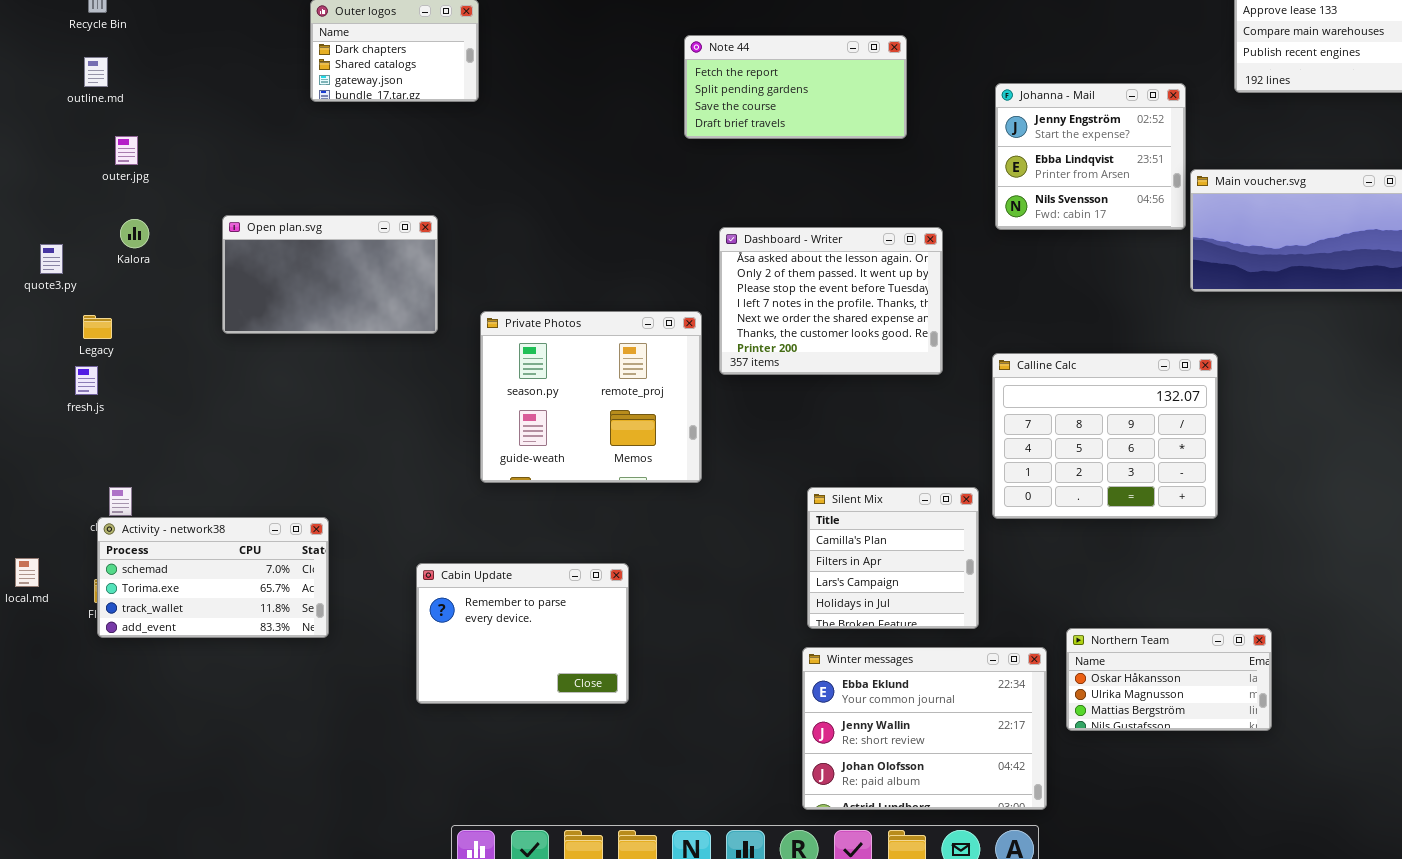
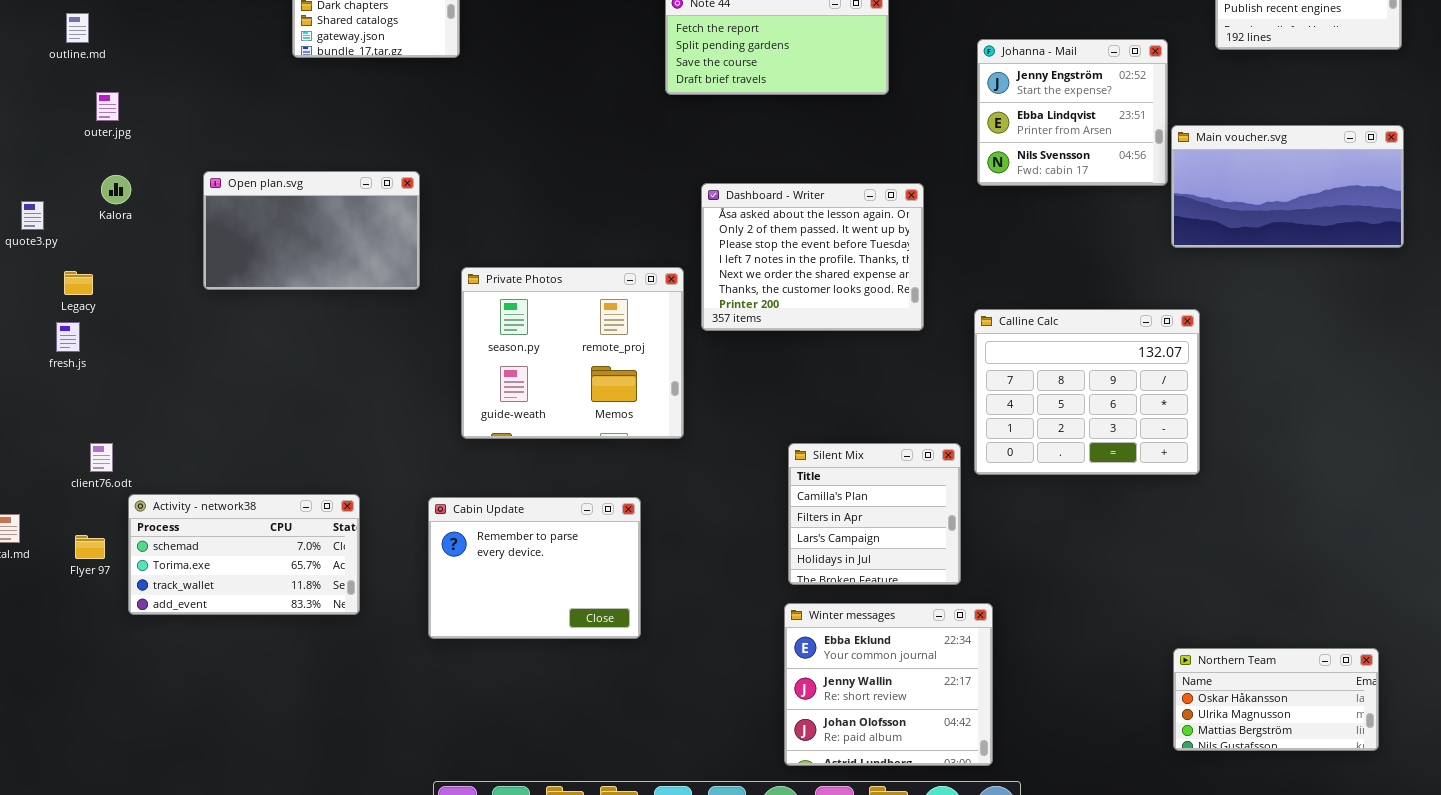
Activity - network38: [97,517,329,638] -> [128,494,360,615], moved
Cabin Update: [416,563,629,704] -> [428,497,641,639], moved
Northern Team: [1066,628,1272,731] -> [1173,648,1379,751], moved
Winter messages: [802,647,1047,810] -> [784,603,993,766], resized

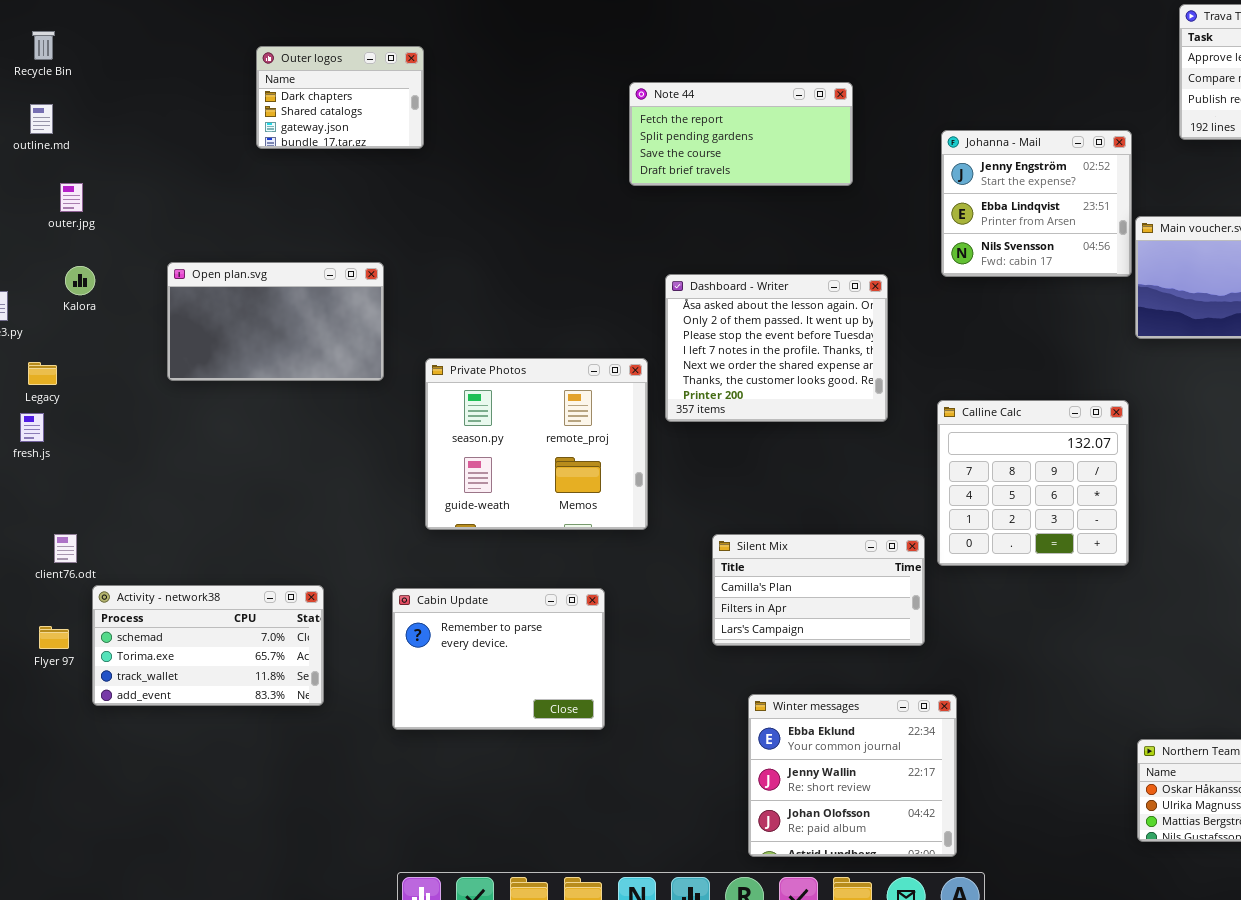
Calline Calc: [974,309,1200,475] -> [937,400,1129,566], resized
Silent Mix: [788,443,961,585] -> [712,534,925,646], resized

